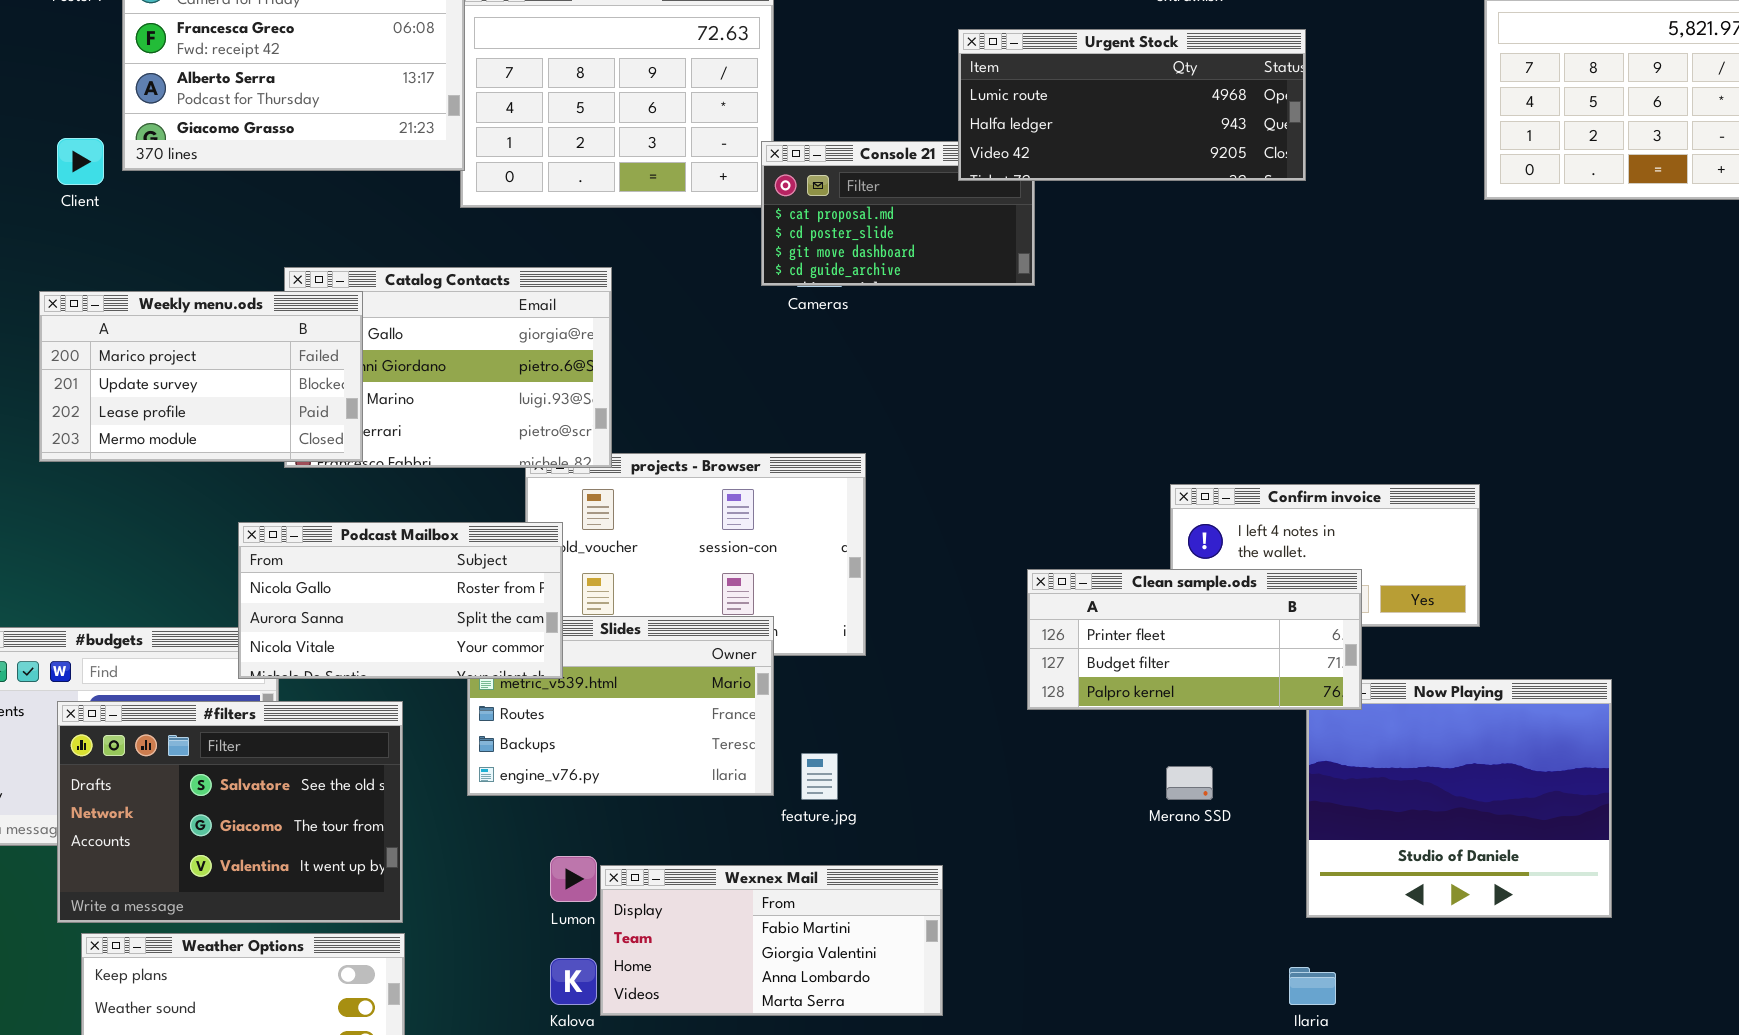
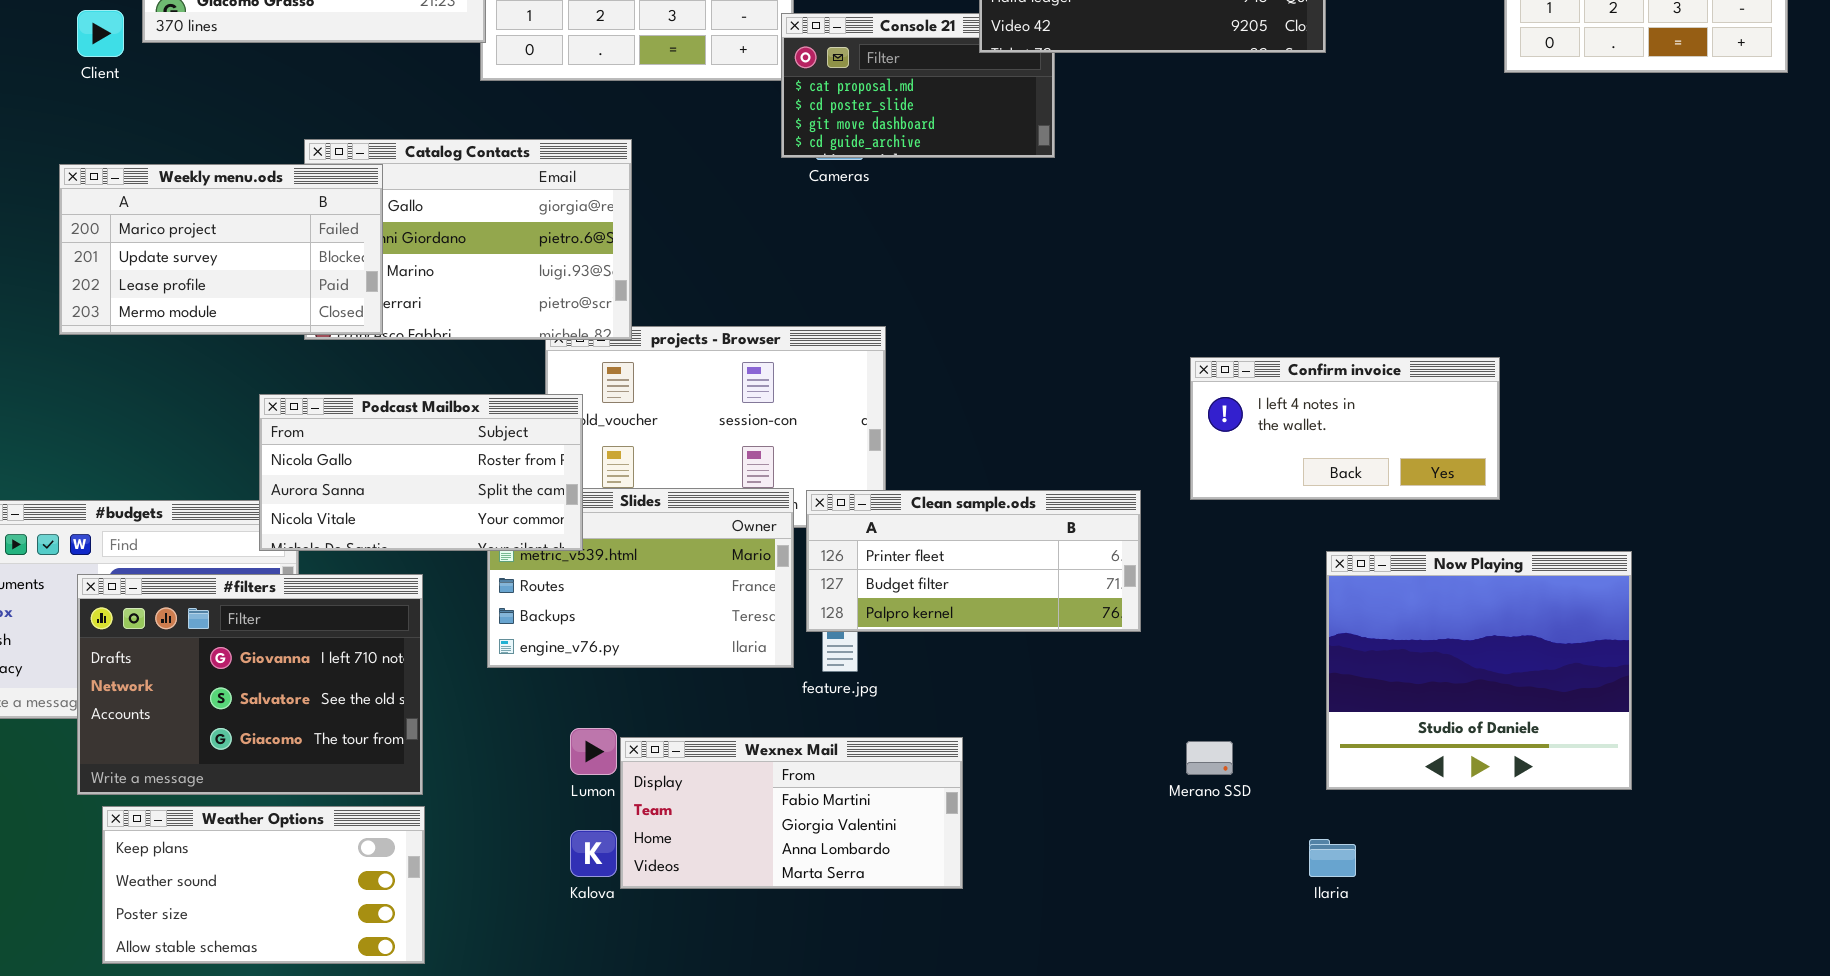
Clean sample.ods: [1027,569,1362,710] -> [806,490,1141,632], moved
#filters: [57,701,403,923] -> [77,574,423,795], scrolled up 1 row
Merano SSD: [1166,766,1213,800] -> [1186,741,1233,775], moved

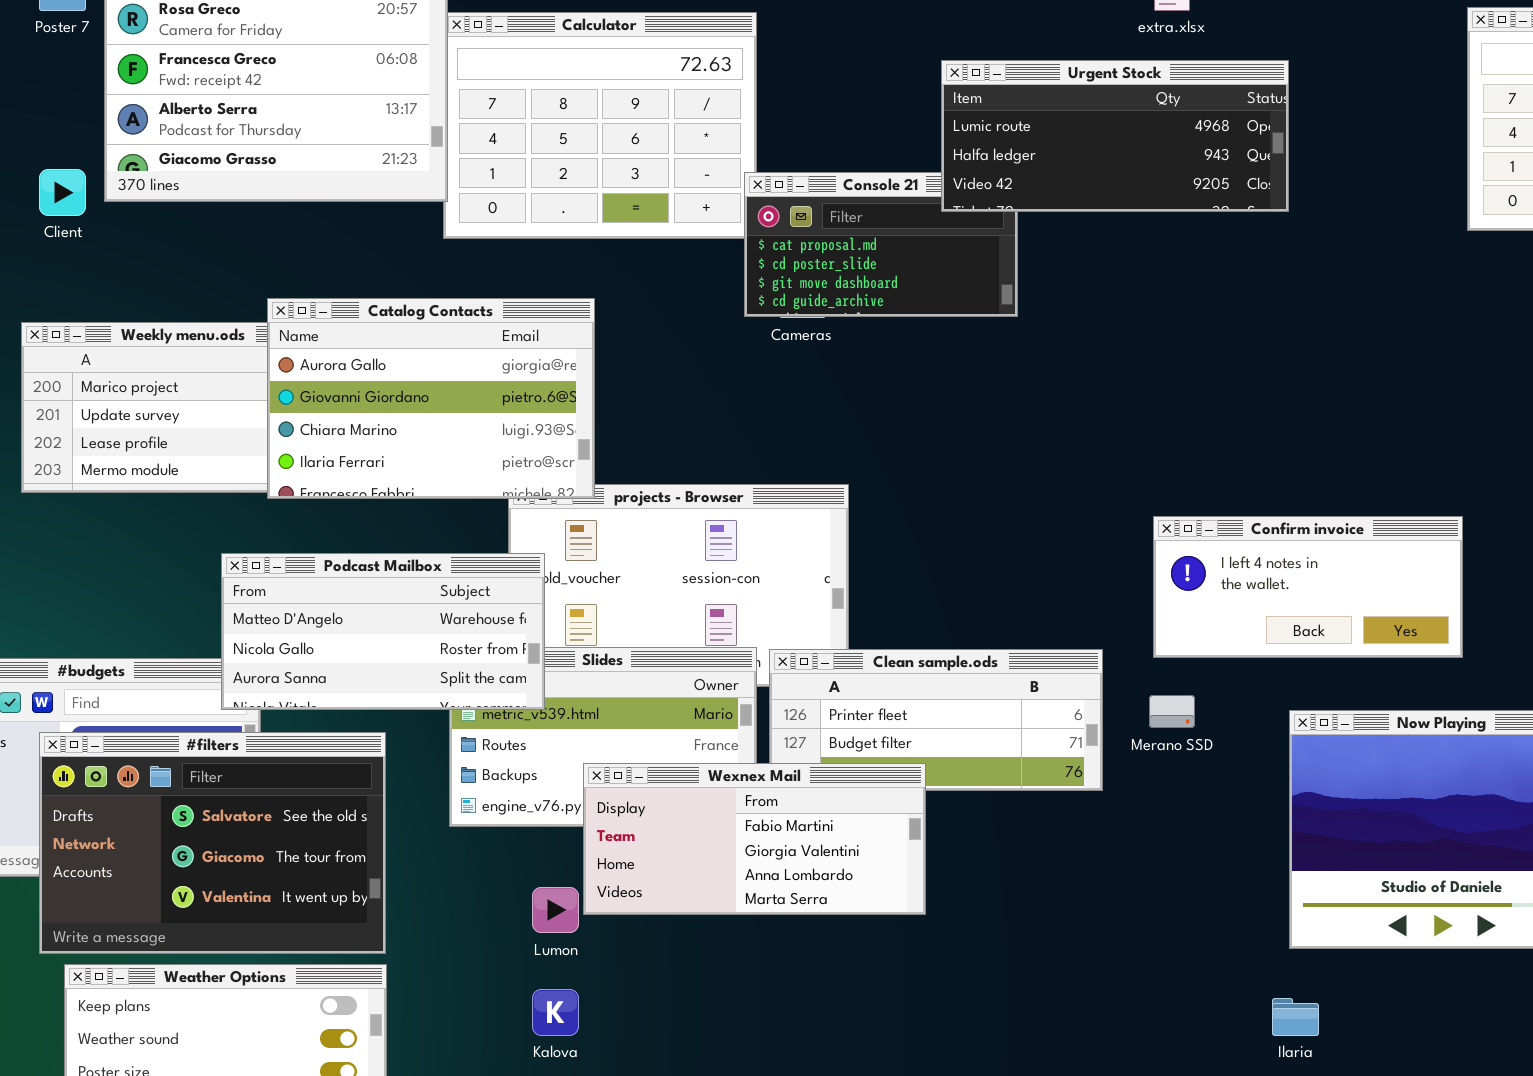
Catalog Contacts: [304,139,632,340] -> [267,298,595,499], raised
Podcast Mailbox: [259,394,583,551] -> [221,553,545,710], scrolled up 1 row
#filters: [77,574,423,795] -> [39,732,386,954], scrolled down 1 row
Wexnex Mail: [620,737,963,889] -> [583,763,926,915], moved
Merano SSD: [1186,741,1233,775] -> [1149,695,1195,728], moved

